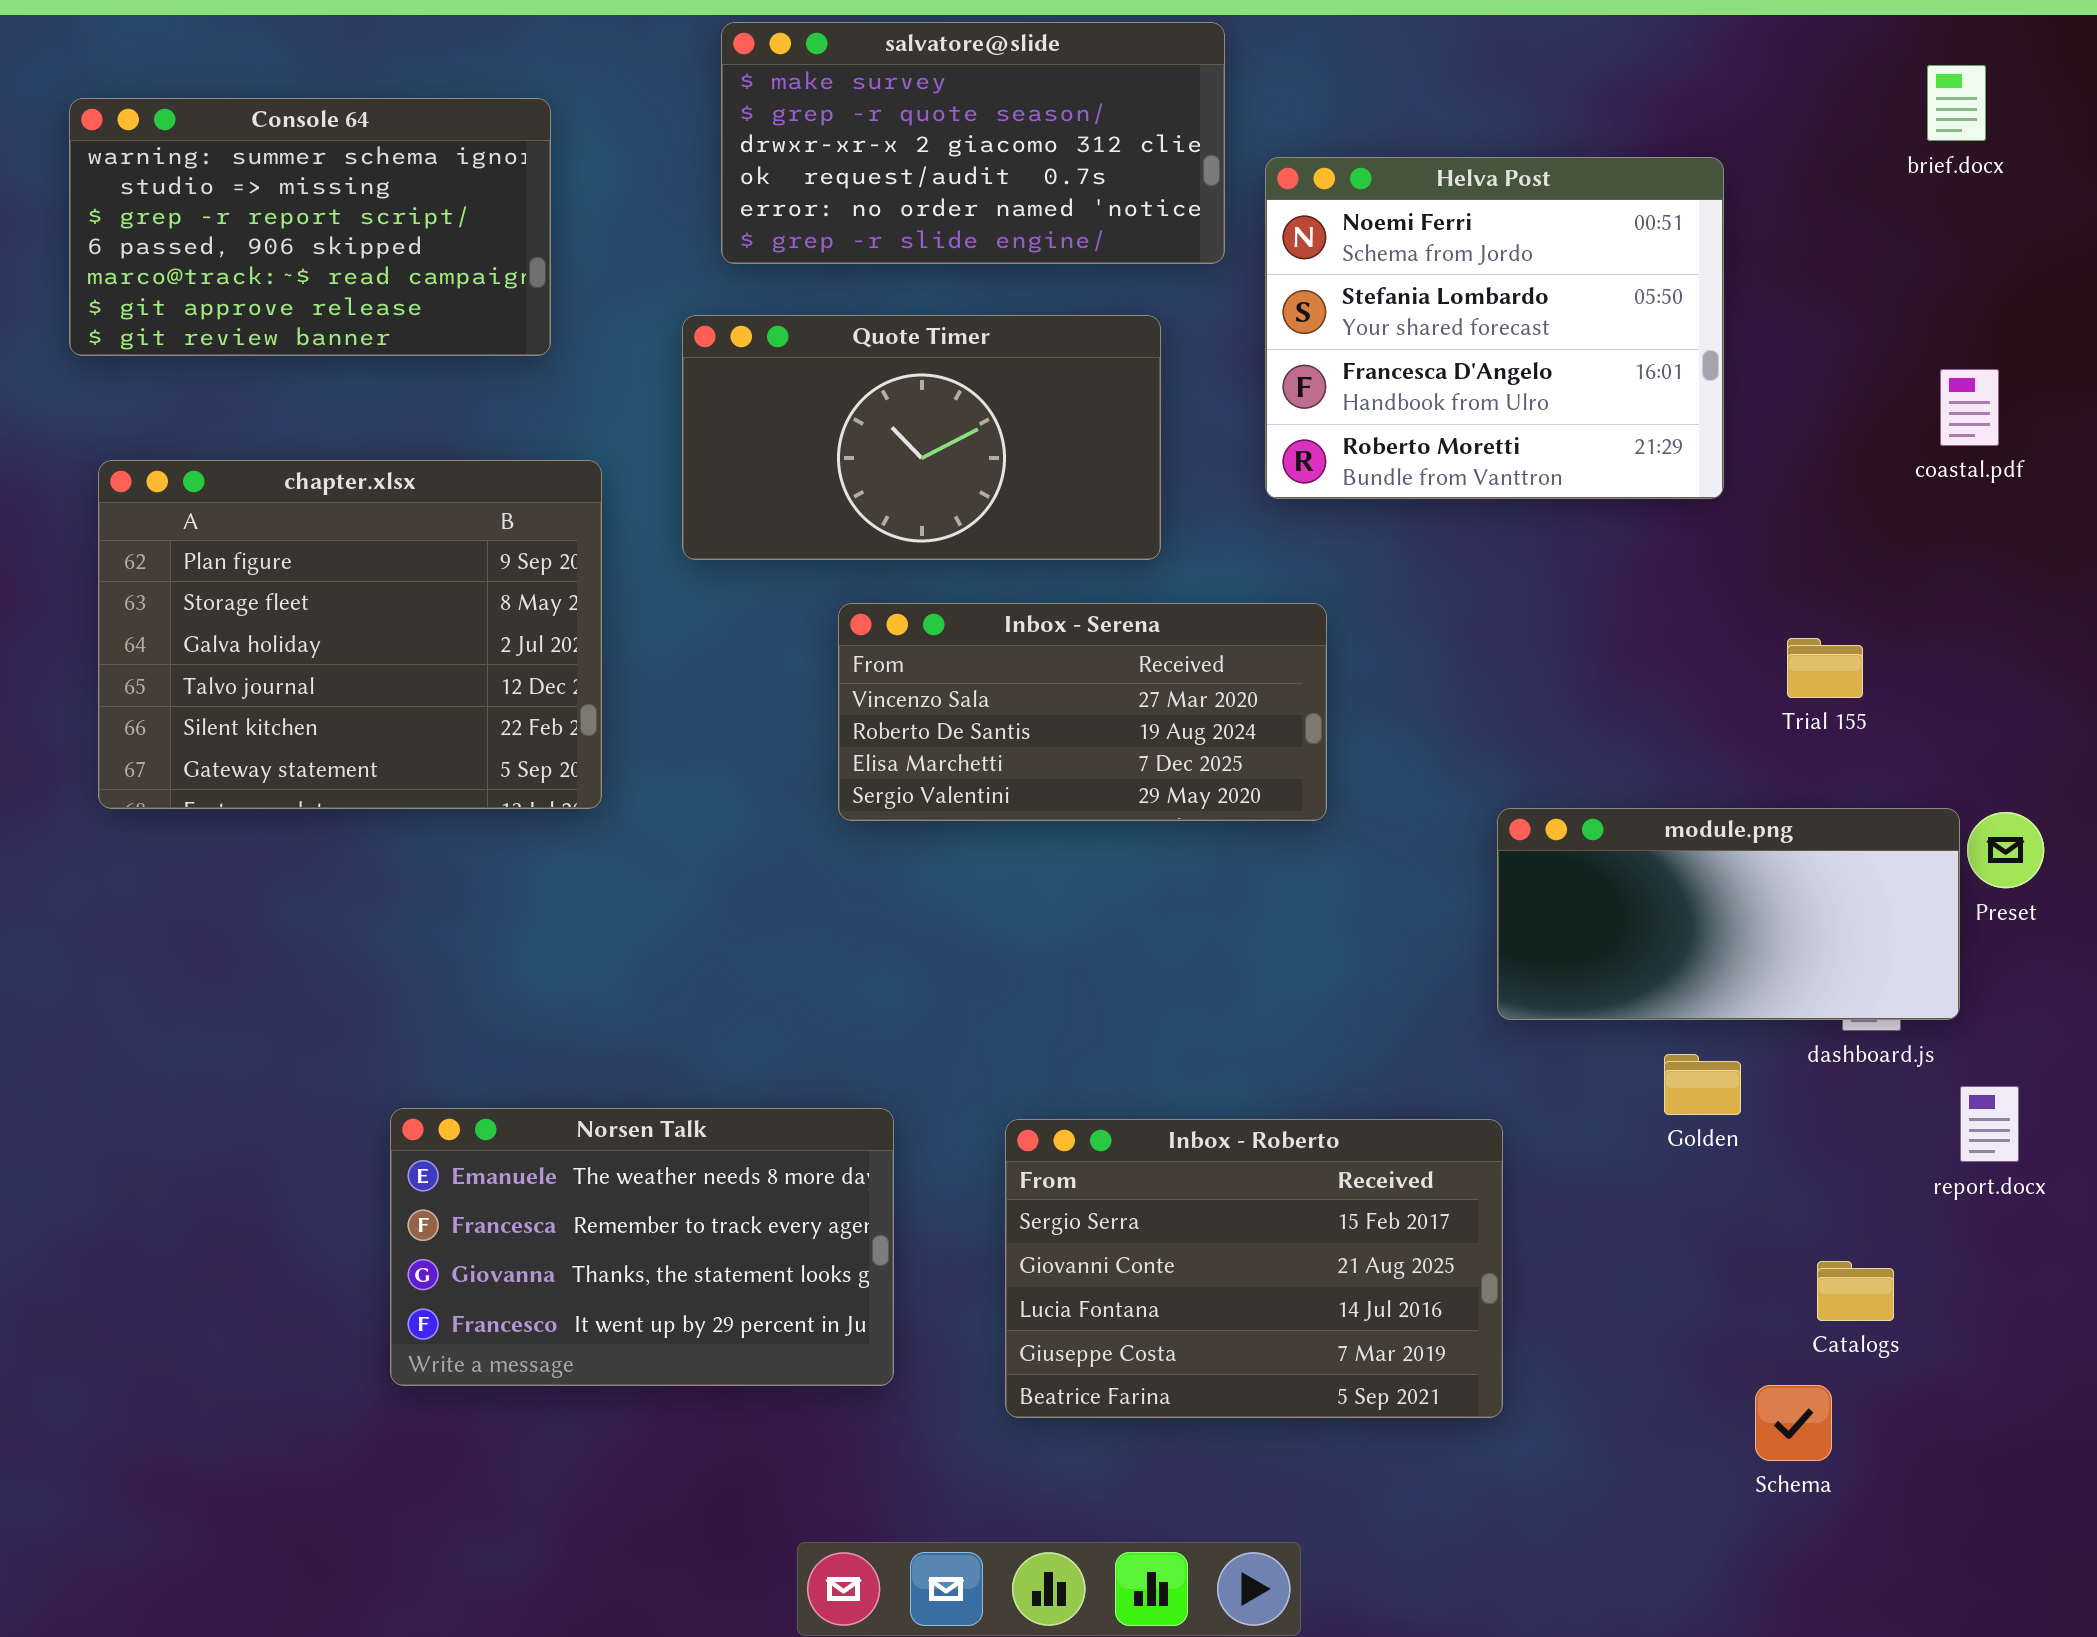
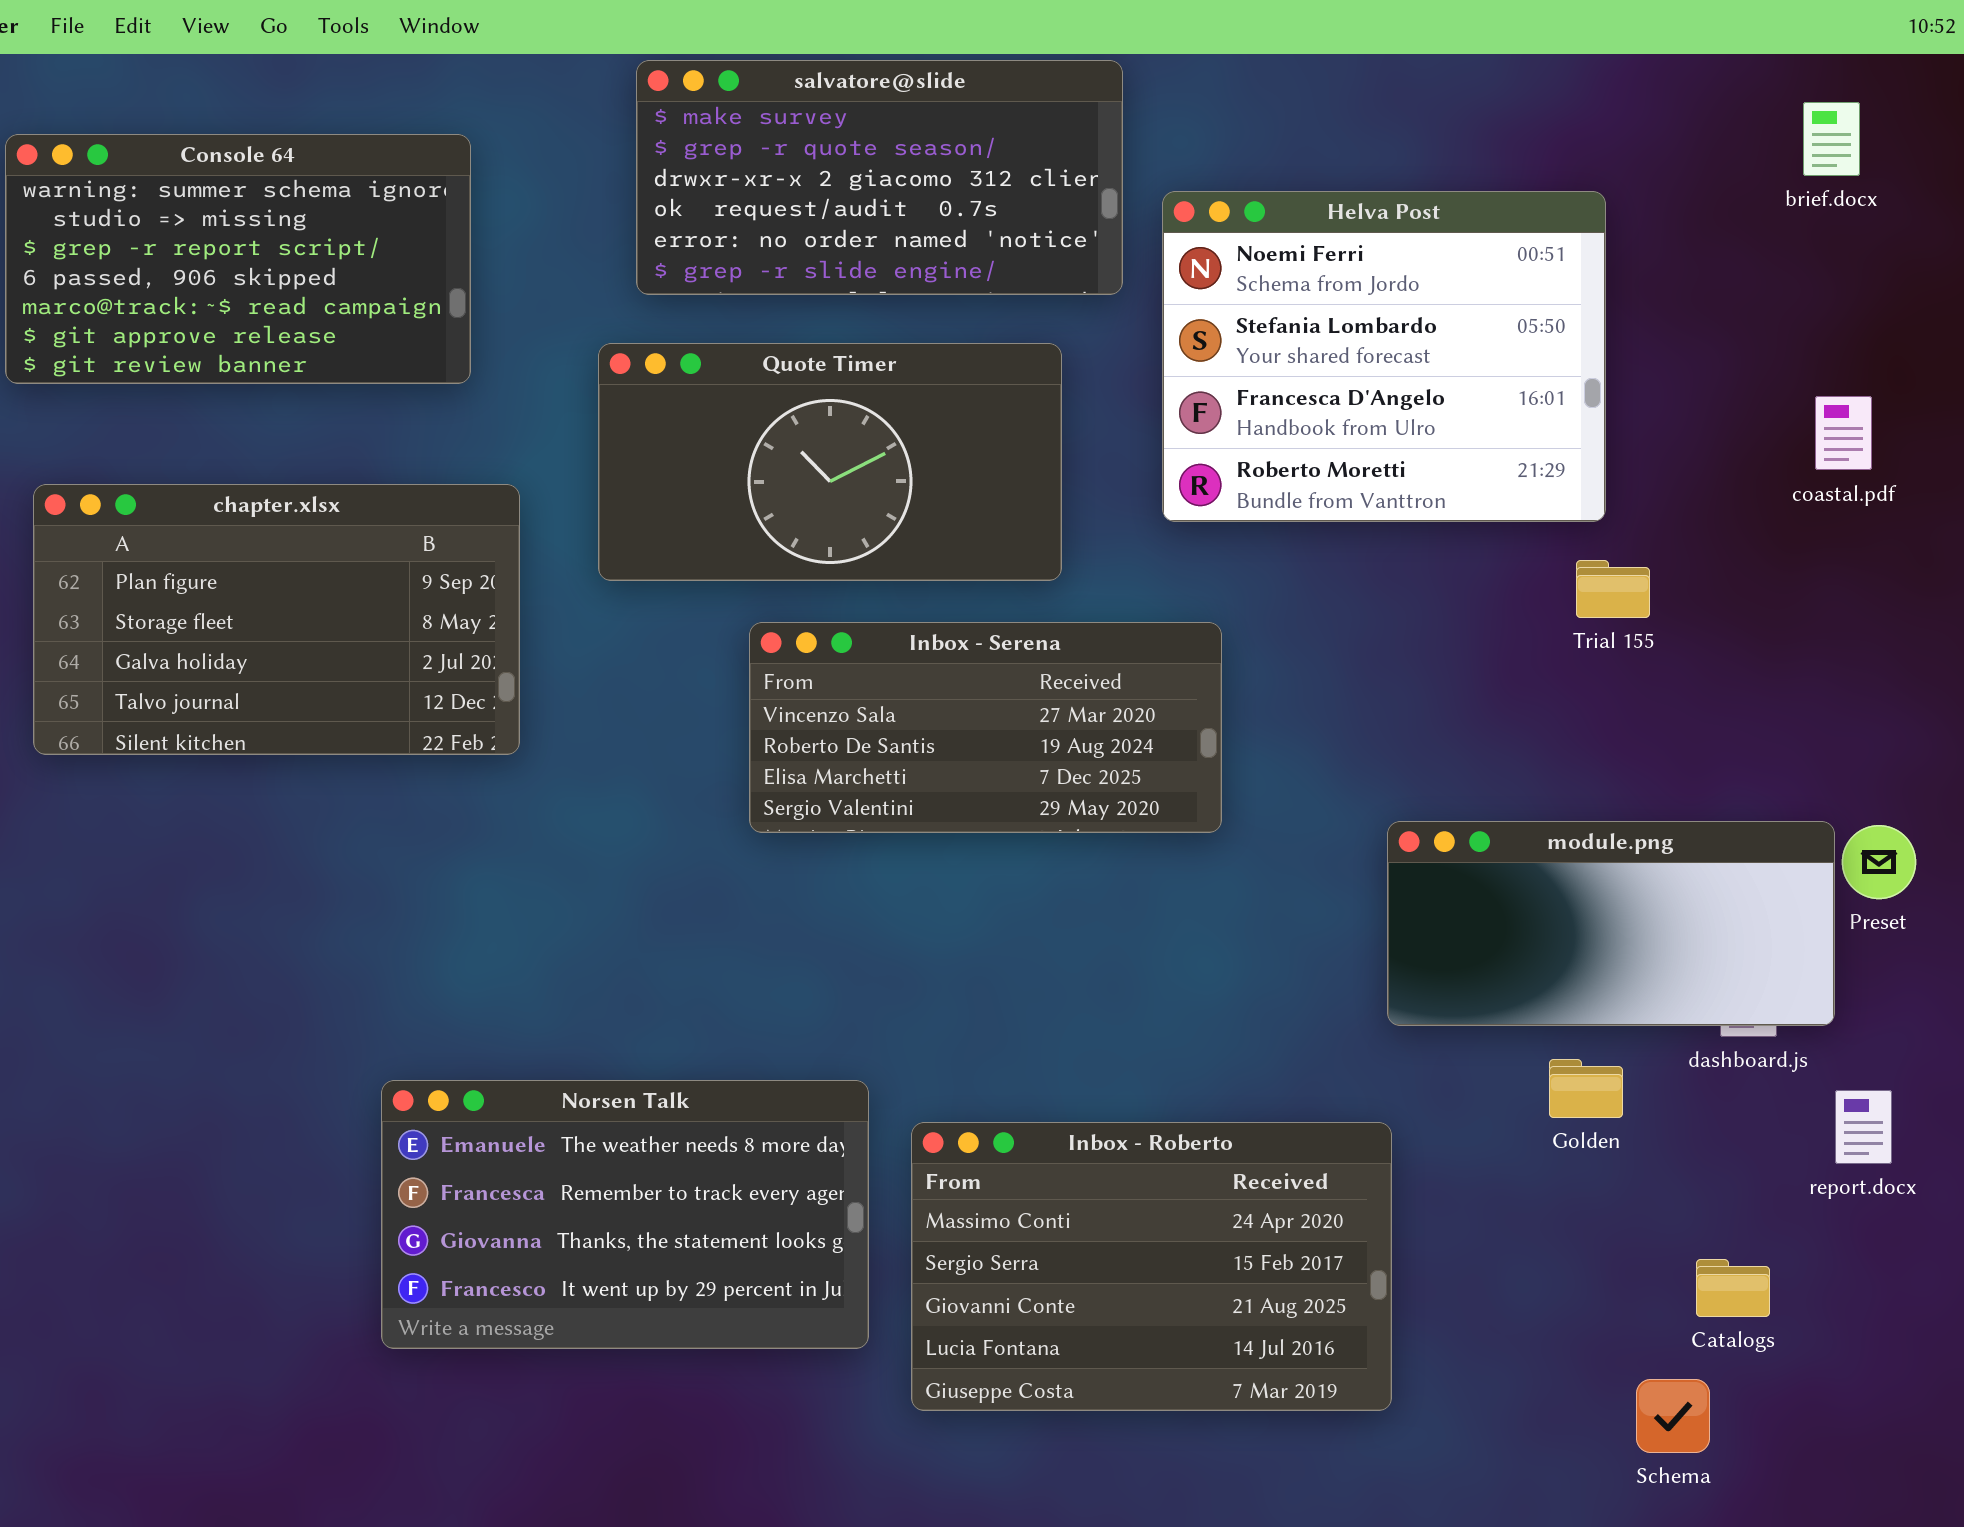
chapter.xlsx: [98,460,602,809] -> [33,484,520,755], resized
Trial 155: [1787,638,1863,698] -> [1576,560,1650,618], moved
Norsen Talk: [390,1108,894,1386] -> [381,1080,869,1349], moved
Inbox - Roberto: [1005,1119,1503,1418] -> [911,1122,1392,1411], scrolled up 1 row

